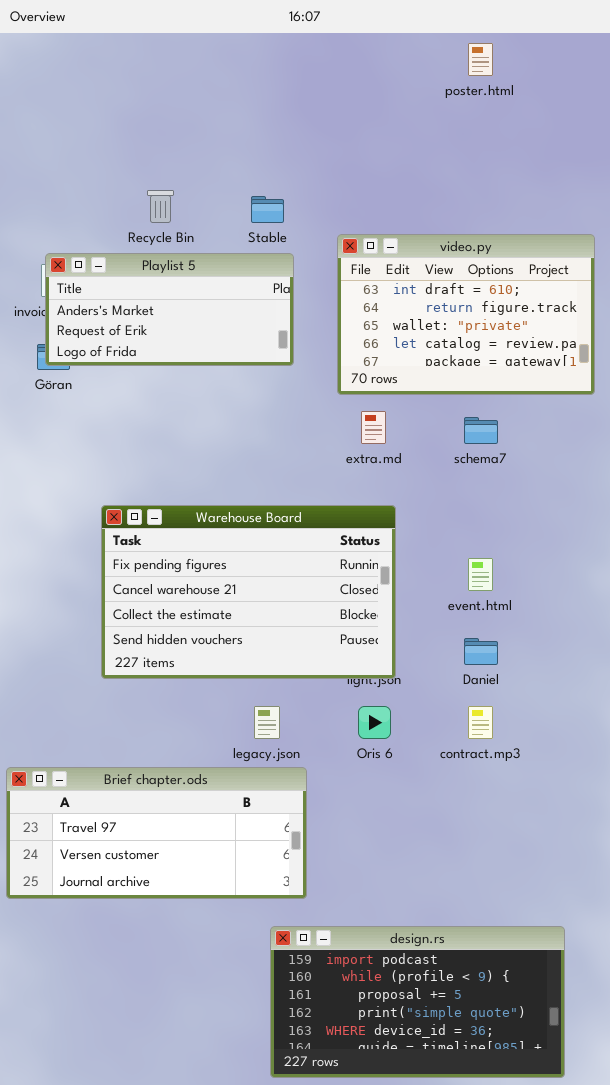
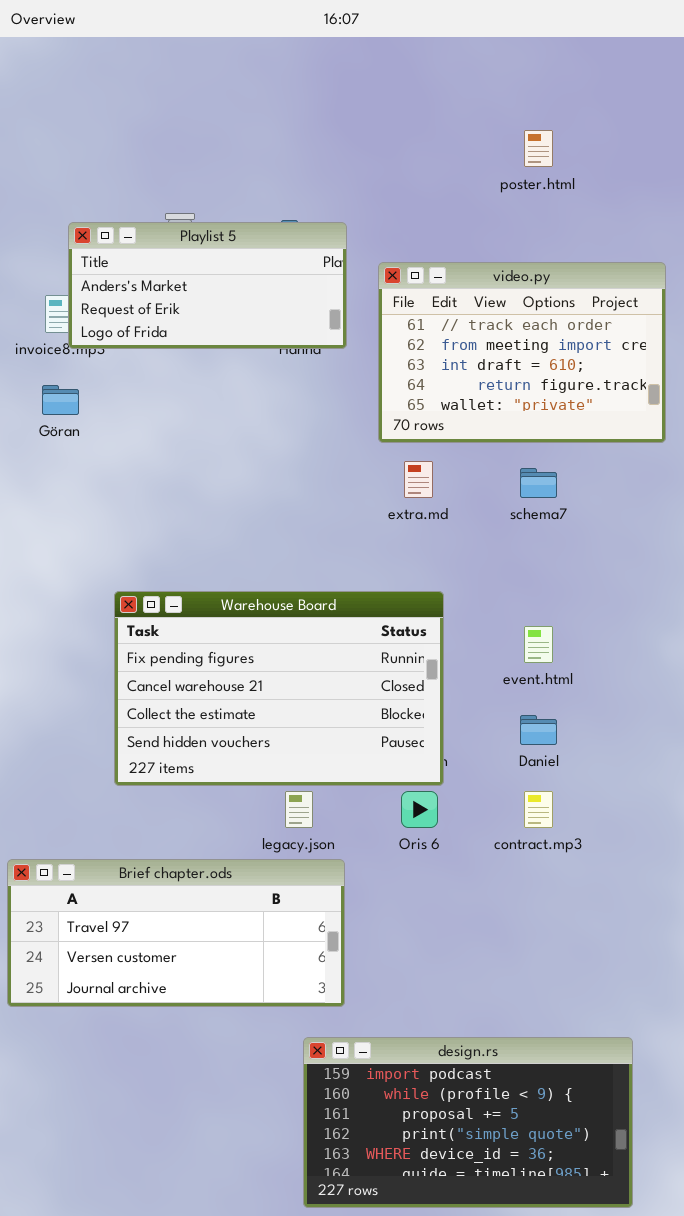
poster.html: [468,43,493,76] -> [524,130,553,167], moved
video.py: [337,234,595,395] -> [378,262,666,443], scrolled up 2 rows
Playlist 5: [45,253,294,366] -> [68,222,347,349], moved
Warehouse Board: [101,505,396,679] -> [114,591,444,786], moved

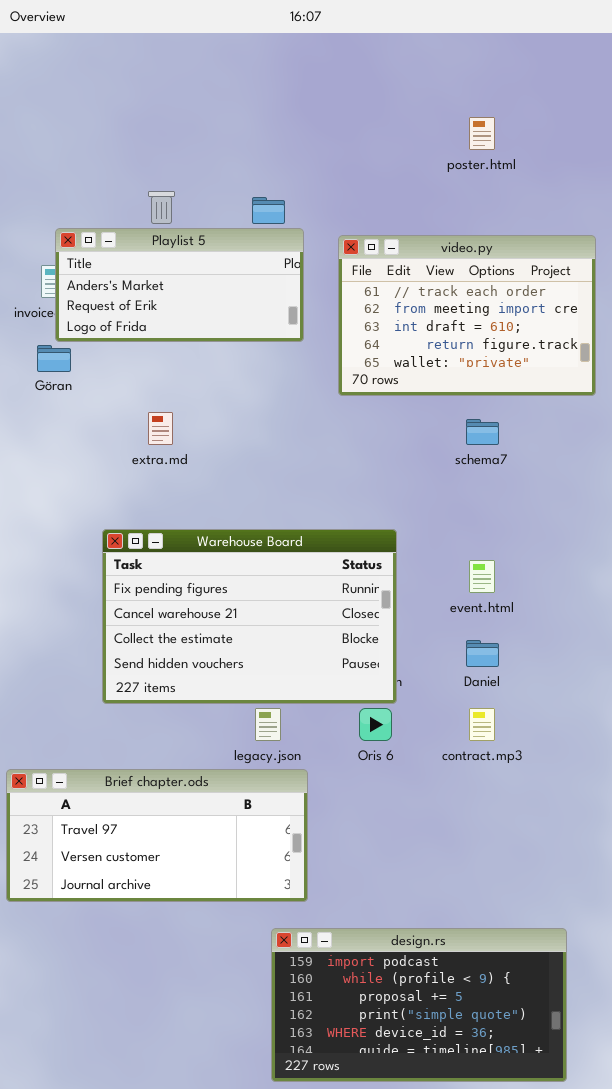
Playlist 5: [68,222,347,349] -> [55,228,304,342], moved
extra.md: [404,461,433,498] -> [148,412,173,445], moved

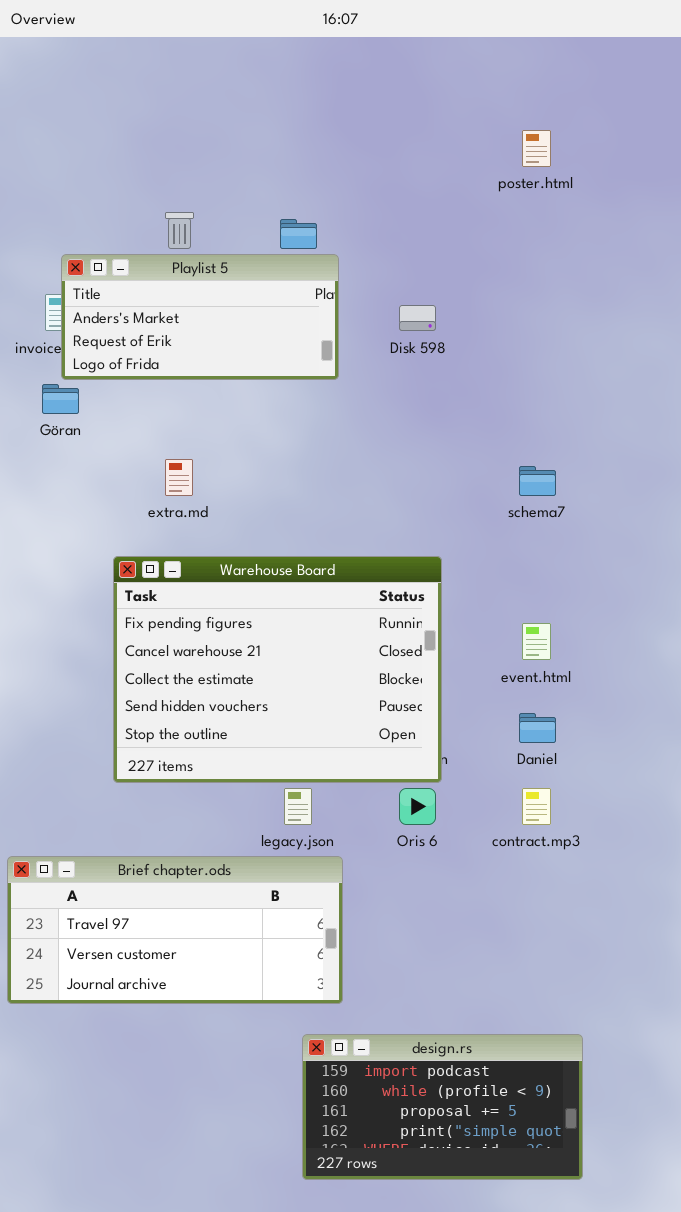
video.py: [338,235,596,396] -> none, closed
Warehouse Board: [102,529,397,704] -> [113,556,442,783], resized
design.rs: [271,928,567,1082] -> [302,1034,583,1180], resized

